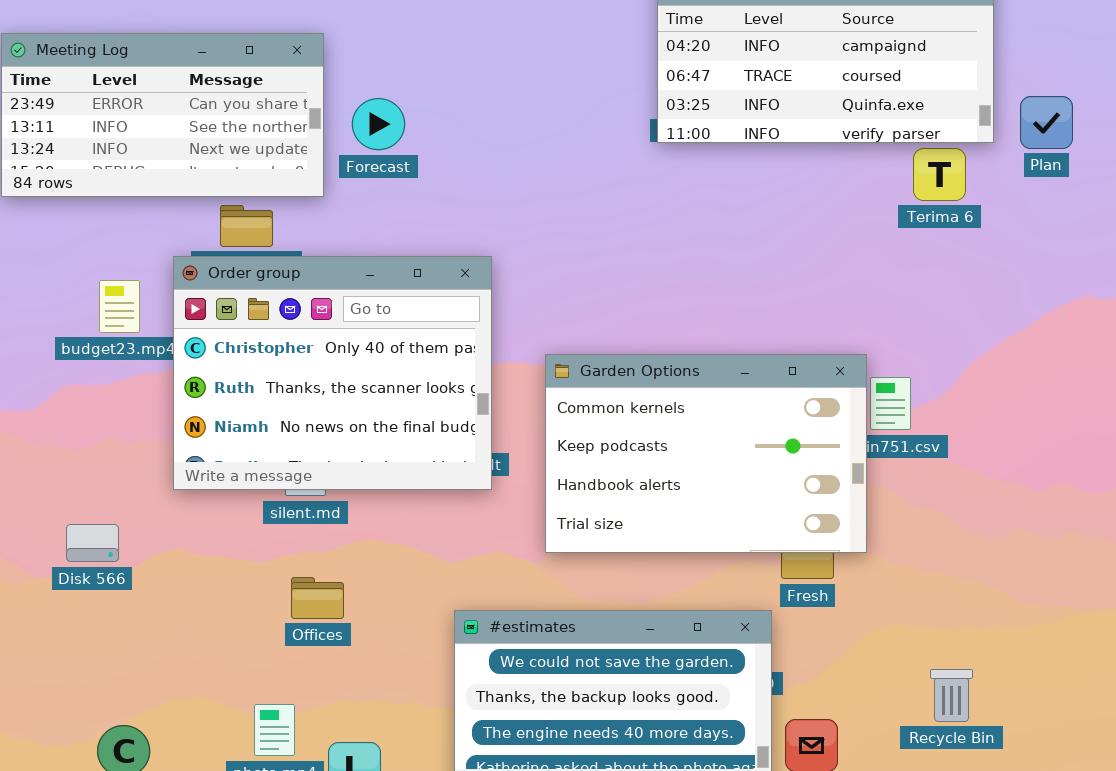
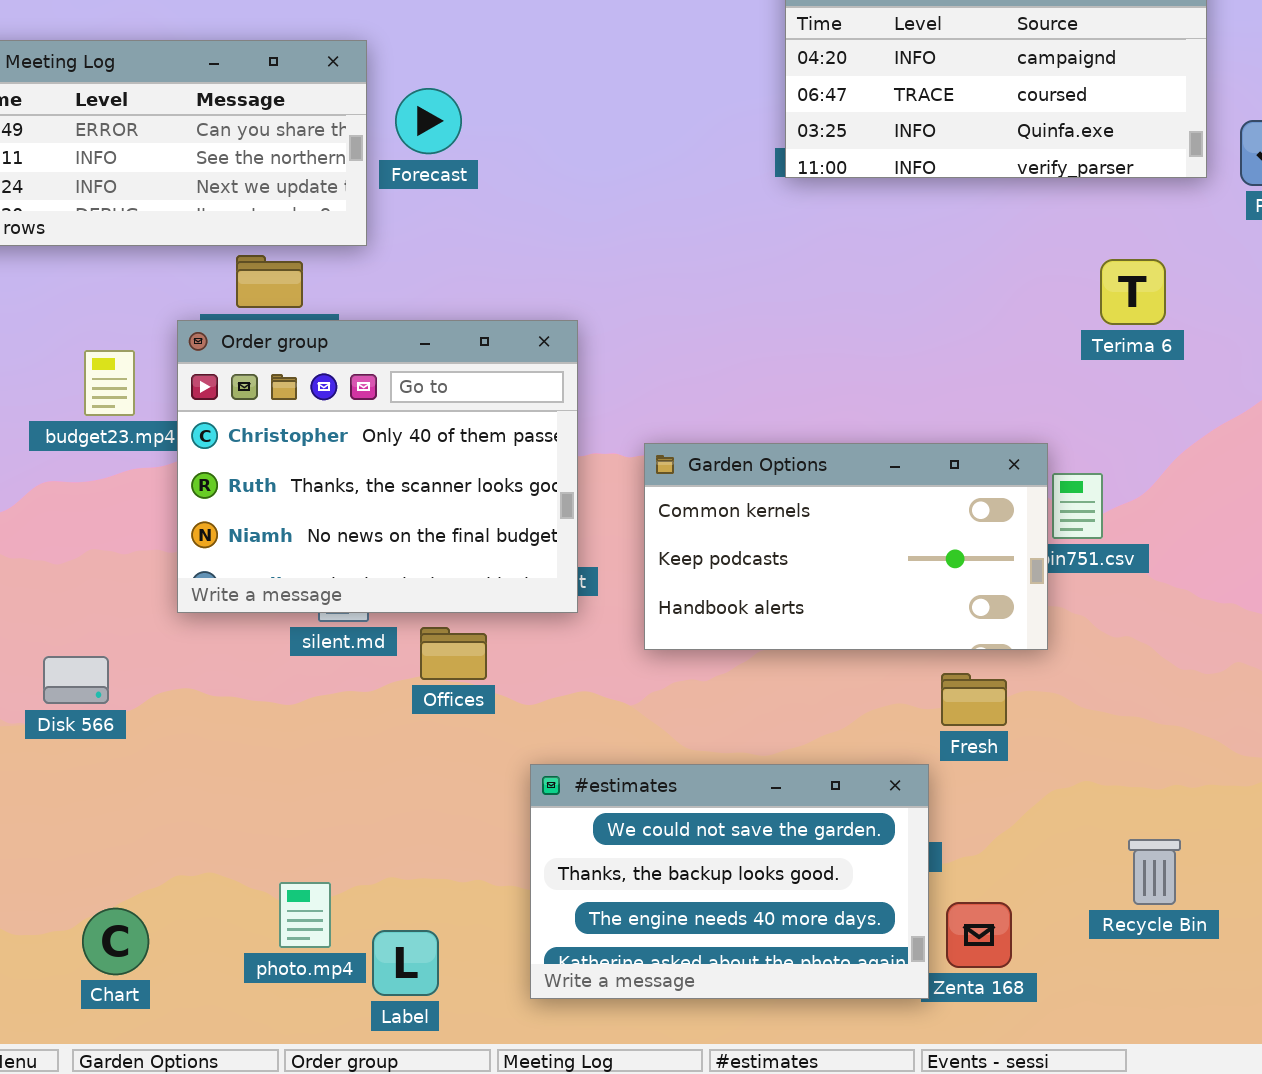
Forecast: [352,98,405,150] -> [395,88,462,154], moved
Terima 6: [913,148,966,201] -> [1100,259,1166,325], moved
Garden Options: [545,354,867,553] -> [644,443,1048,650], resized
Offices: [291,577,344,619] -> [420,627,487,680], moved

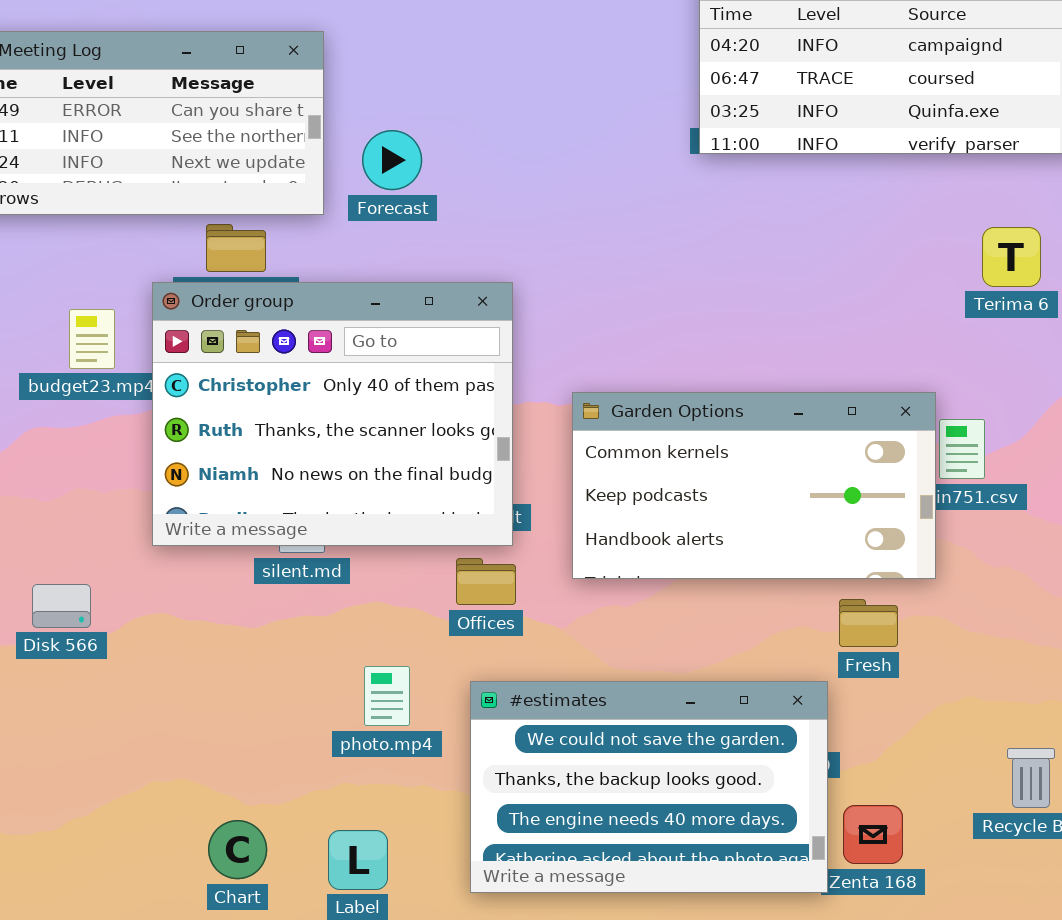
Forecast: [395,88,462,154] -> [362,130,422,190], moved
Offices: [420,627,487,680] -> [456,558,516,605], moved
photo.mp4: [279,882,331,948] -> [364,666,410,726], moved
Chart: [82,908,149,975] -> [208,820,267,879], moved

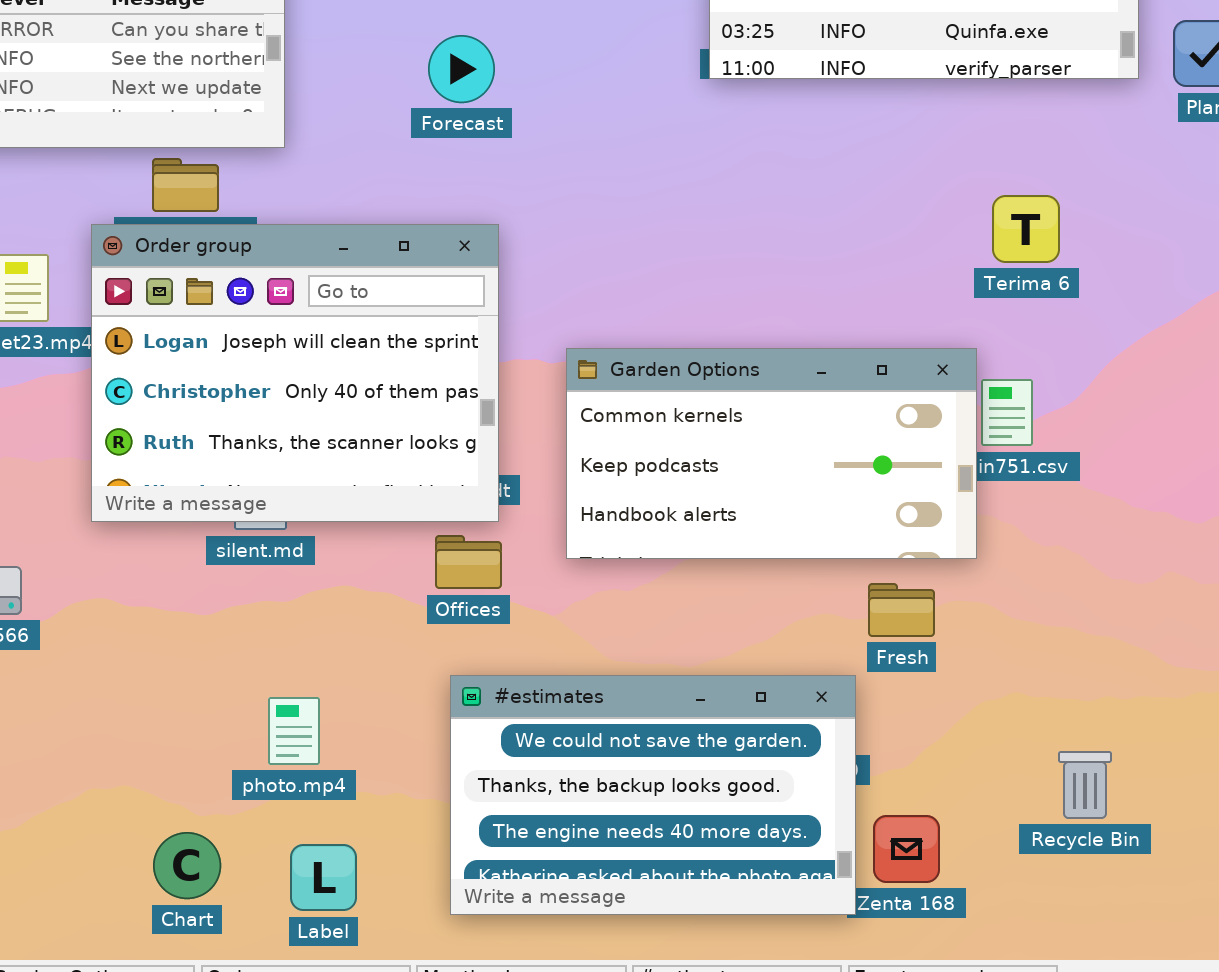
Forecast: [362,130,422,190] -> [428,35,495,103], moved
Terima 6: [982,227,1041,287] -> [992,195,1060,263], moved
Order group: [152,282,513,546] -> [91,224,499,522], scrolled up 1 row
photo.mp4: [364,666,410,726] -> [268,697,320,765], moved

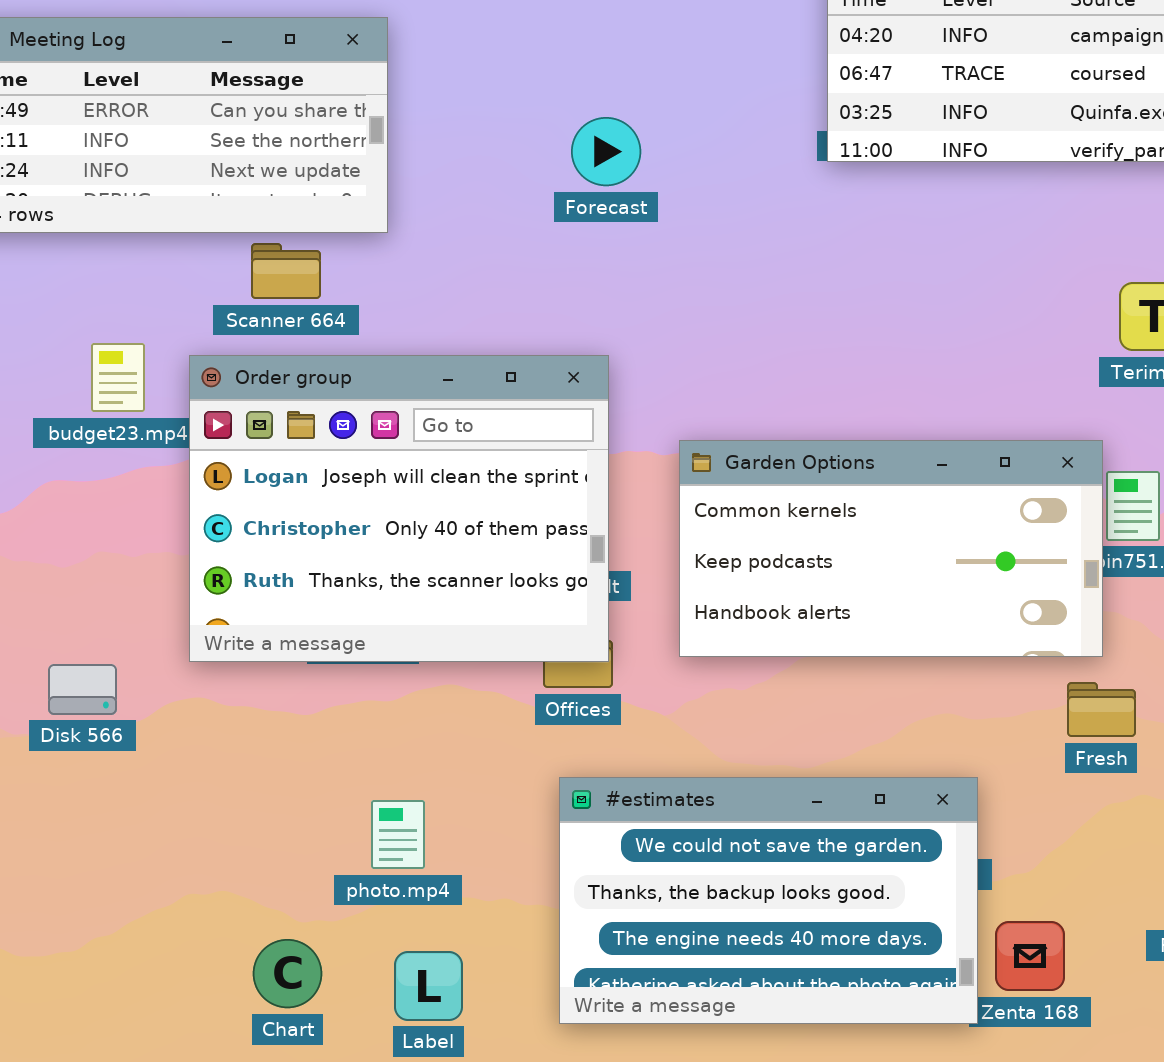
Forecast: [428,35,495,103] -> [571,117,641,186], moved
Order group: [91,224,499,522] -> [189,355,609,662], moved
Fresh: [868,583,935,637] -> [1067,682,1136,737], moved

